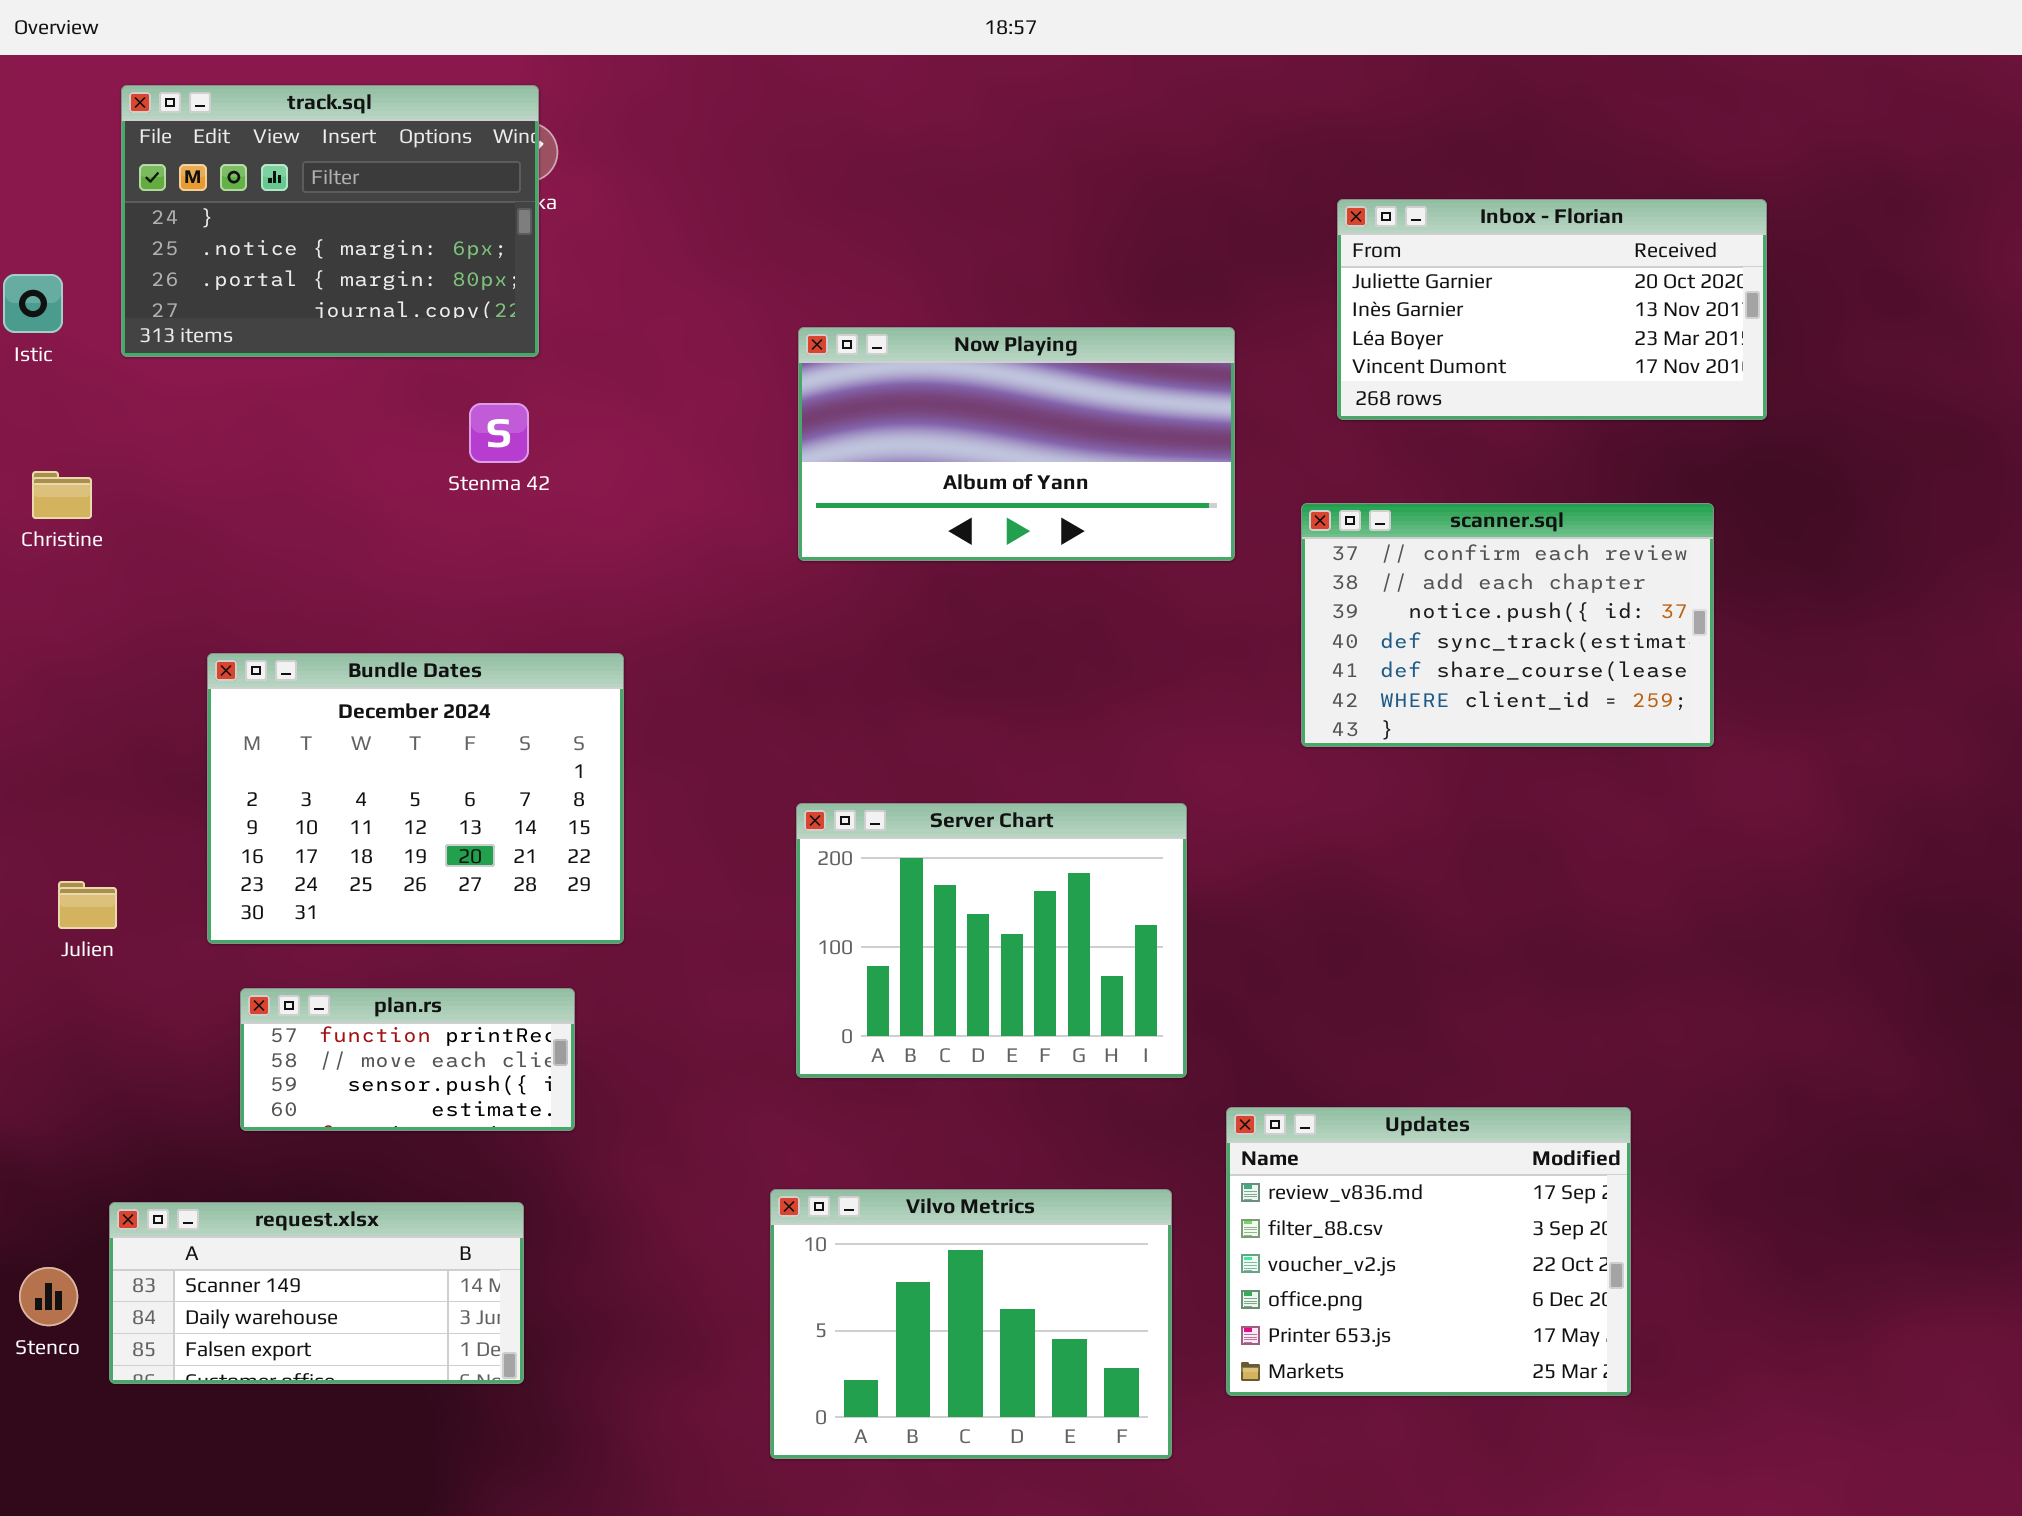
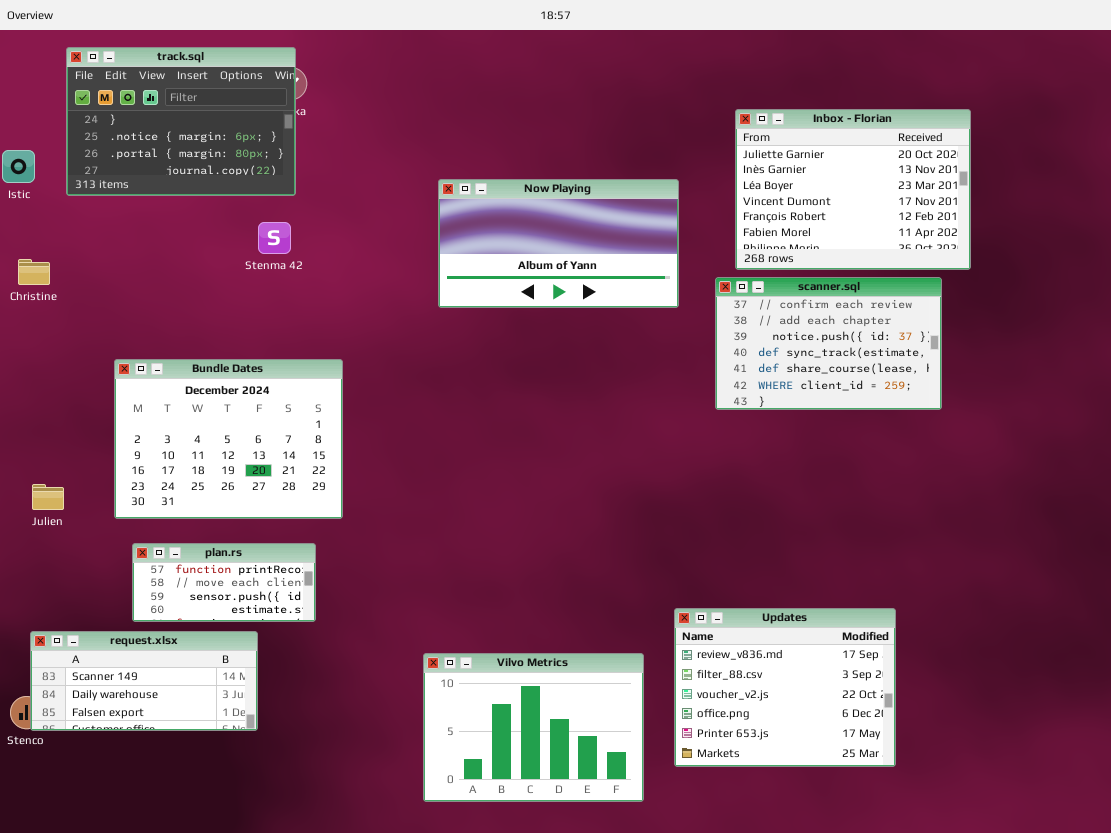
Inbox - Florian: [1337,199,1767,420] -> [735,109,971,270], resized
Server Chart: [796,803,1187,1078] -> none, closed
request.xlsx: [109,1202,524,1384] -> [30,631,258,731], moved

